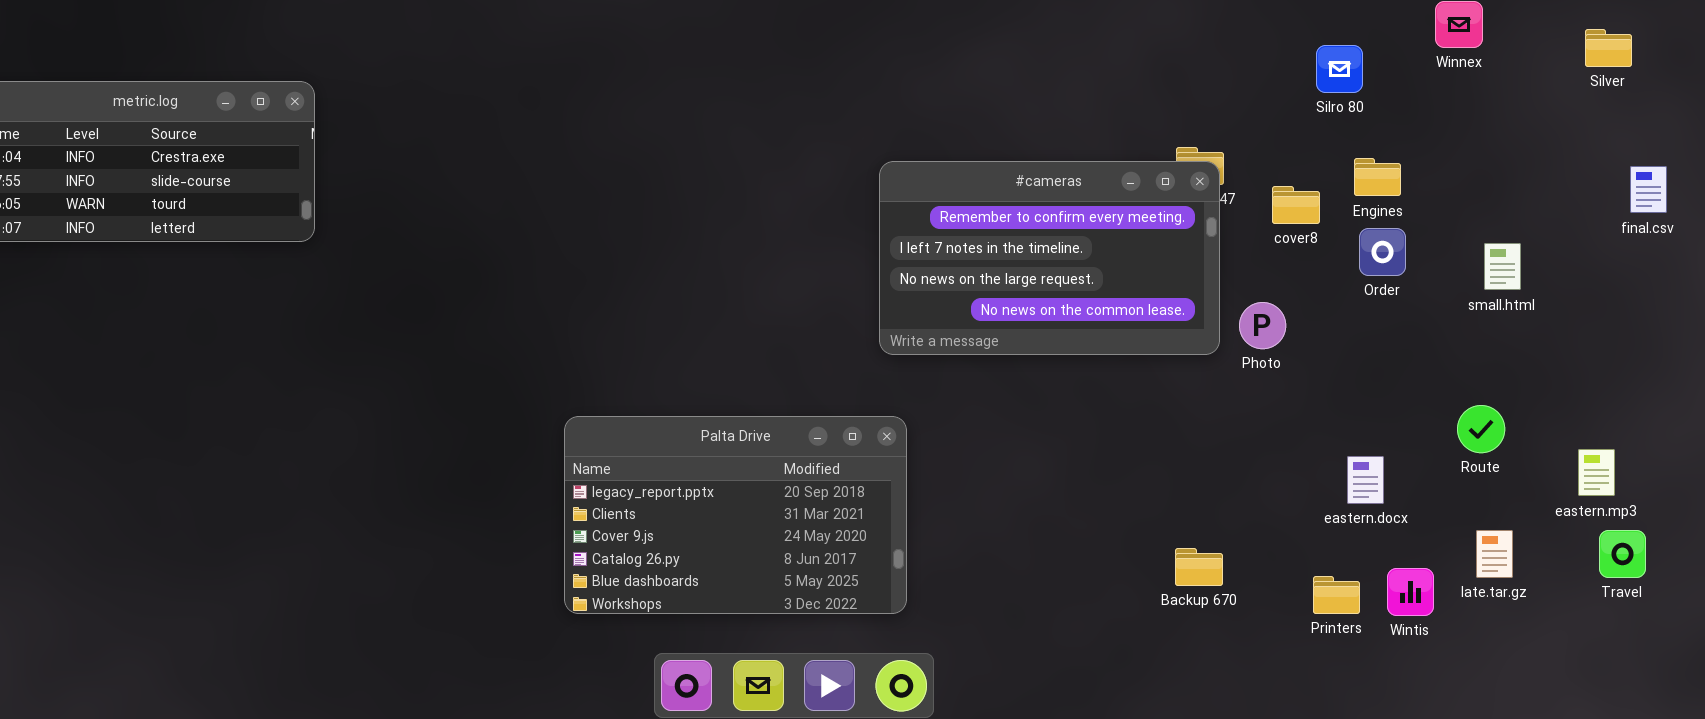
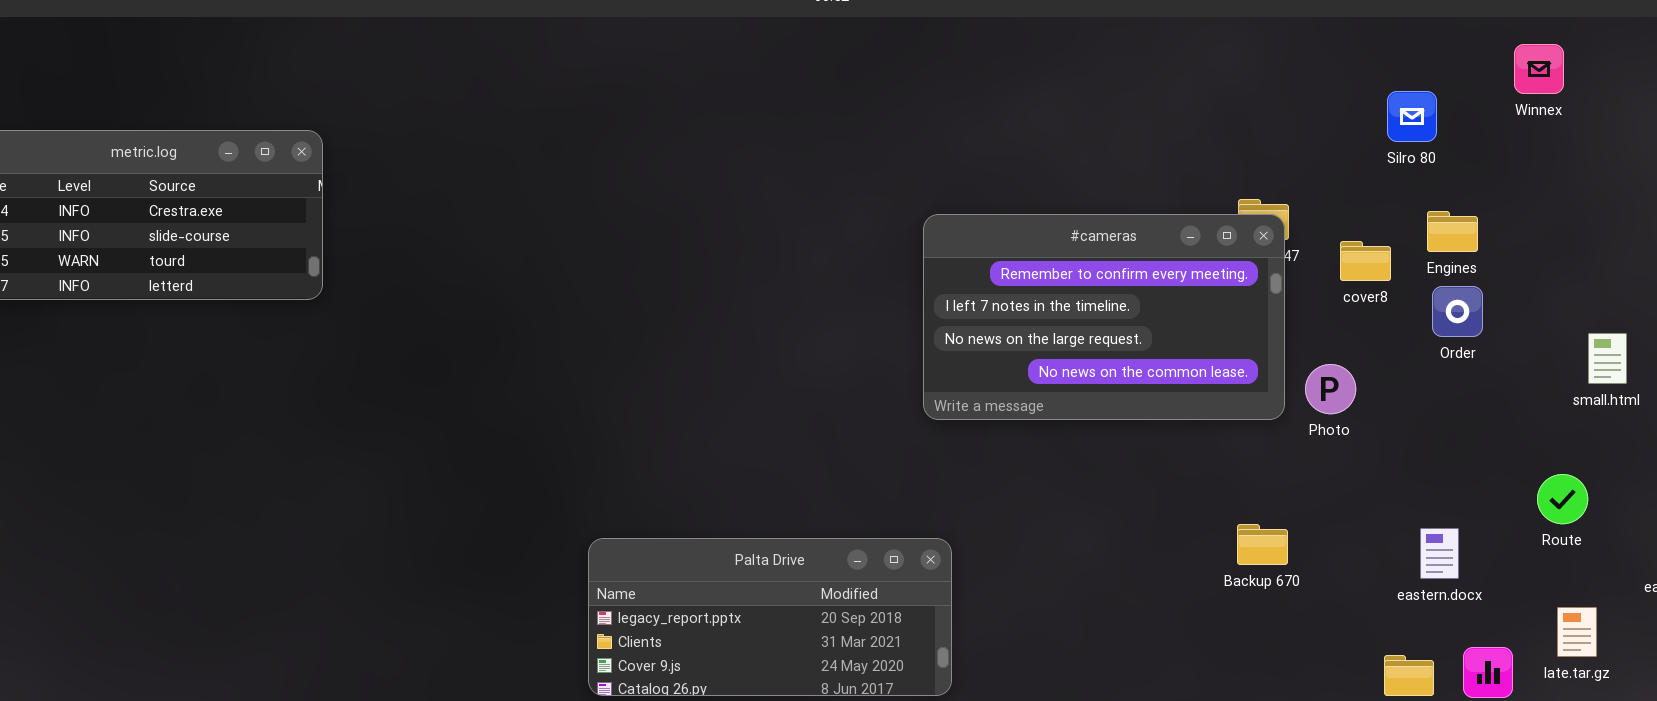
small.html: [1484,243,1521,290] -> [1588,333,1627,384], moved
Palta Drive: [564,416,907,614] -> [588,538,952,696], resized
Backup 670: [1175,548,1223,586] -> [1237,524,1288,565], moved

